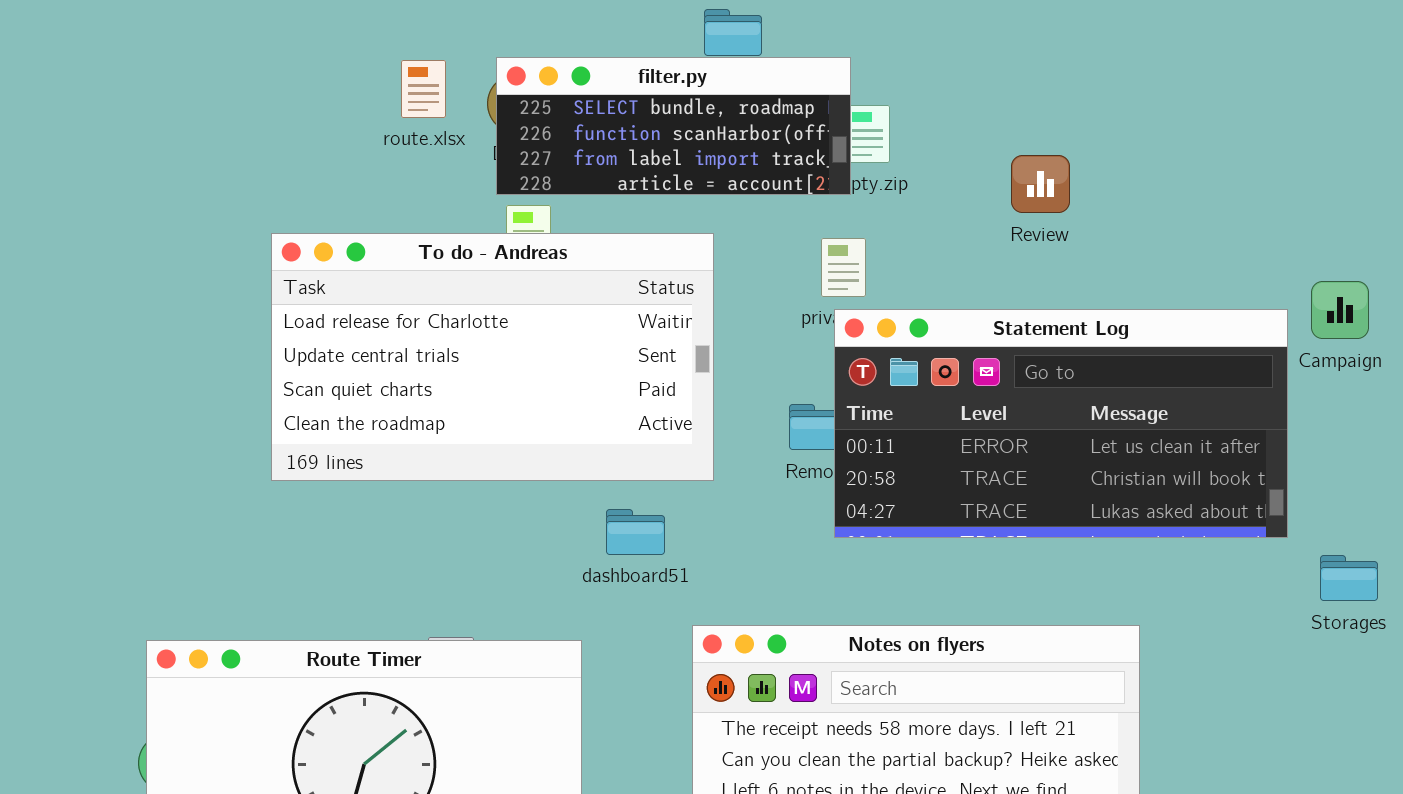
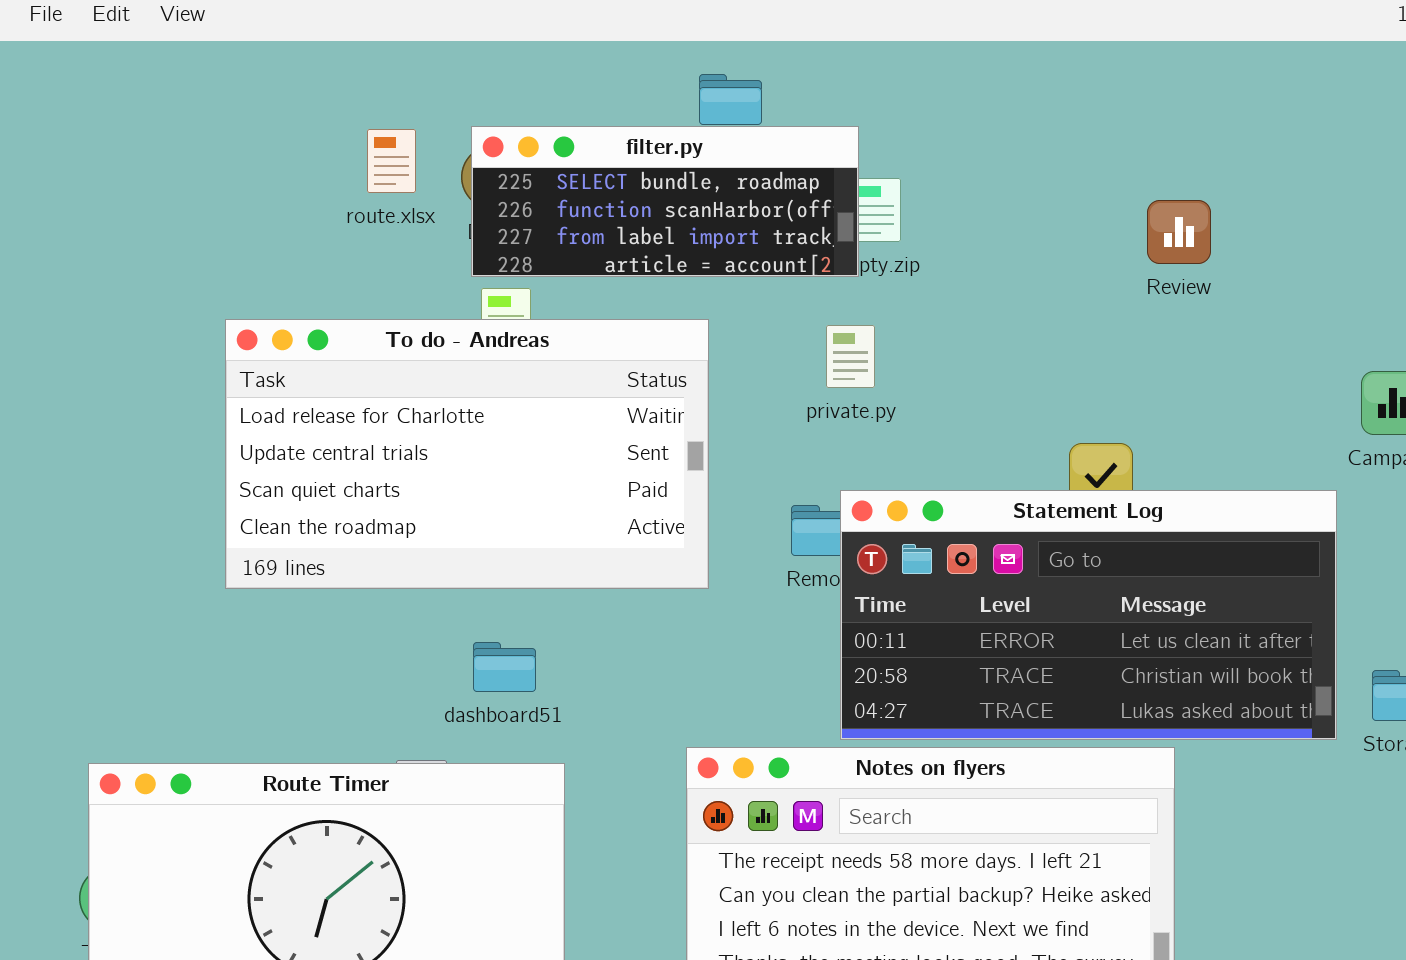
Review: [1011,155,1070,213] -> [1147,200,1211,264], moved
Statement Log: [834,309,1288,538] -> [840,490,1337,740], moved
dashboard51: [606,509,665,555] -> [473,642,536,692], moved

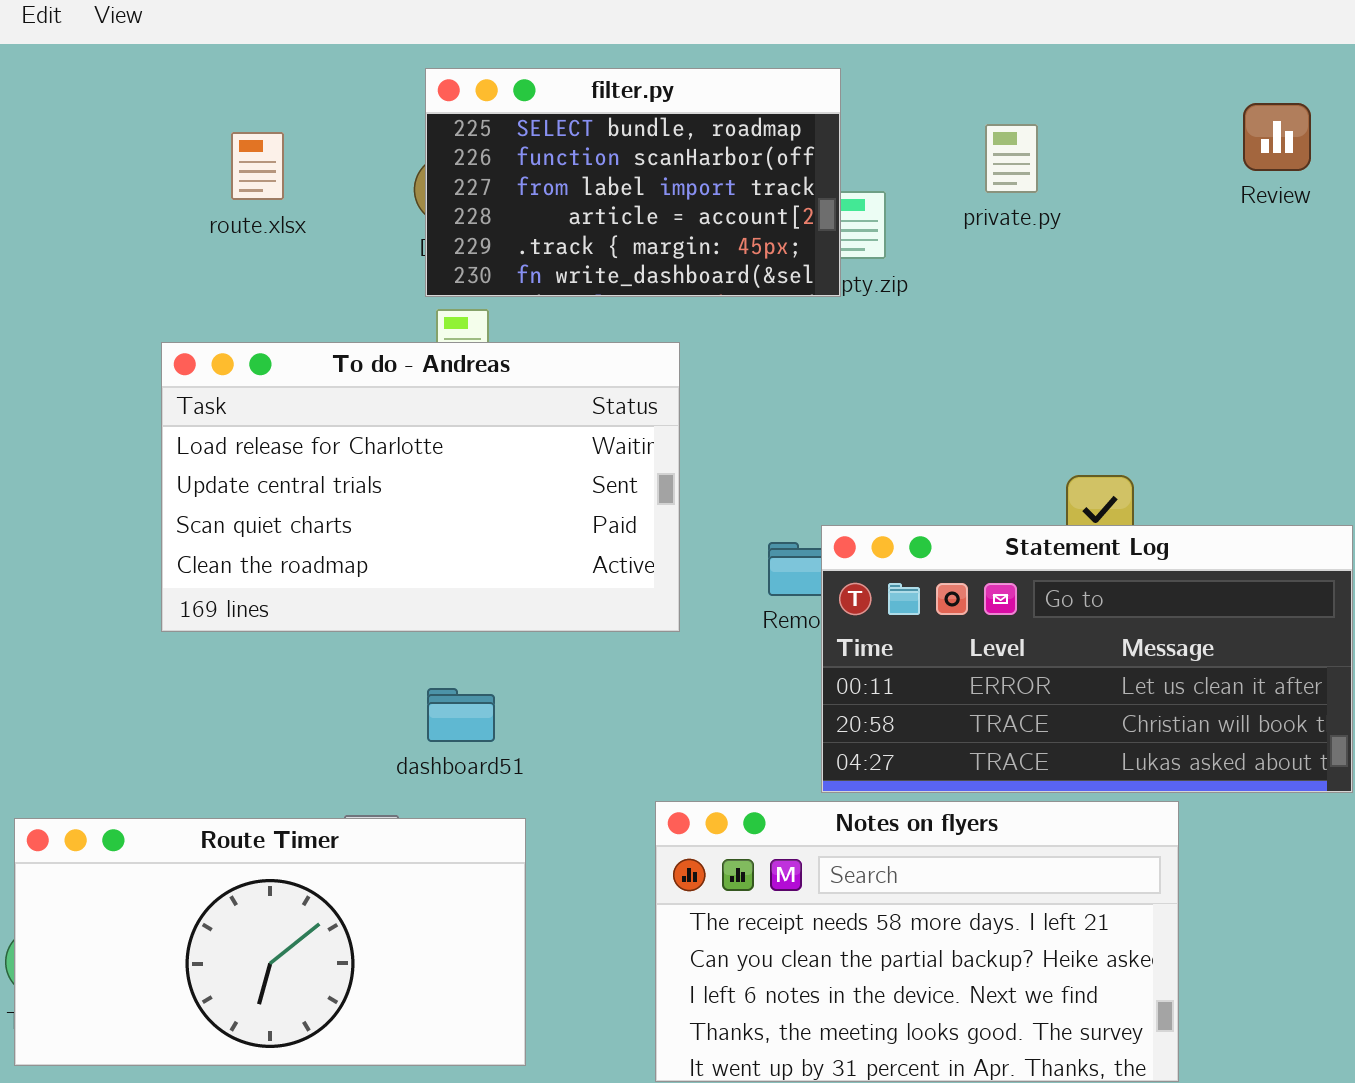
filter.py: [471,126,859,277] -> [425,68,841,297], resized
route.xlsx: [367,129,416,193] -> [231,132,284,200], moved
Review: [1147,200,1211,264] -> [1243,103,1311,171], moved
private.py: [826,325,875,388] -> [985,124,1038,193], moved

